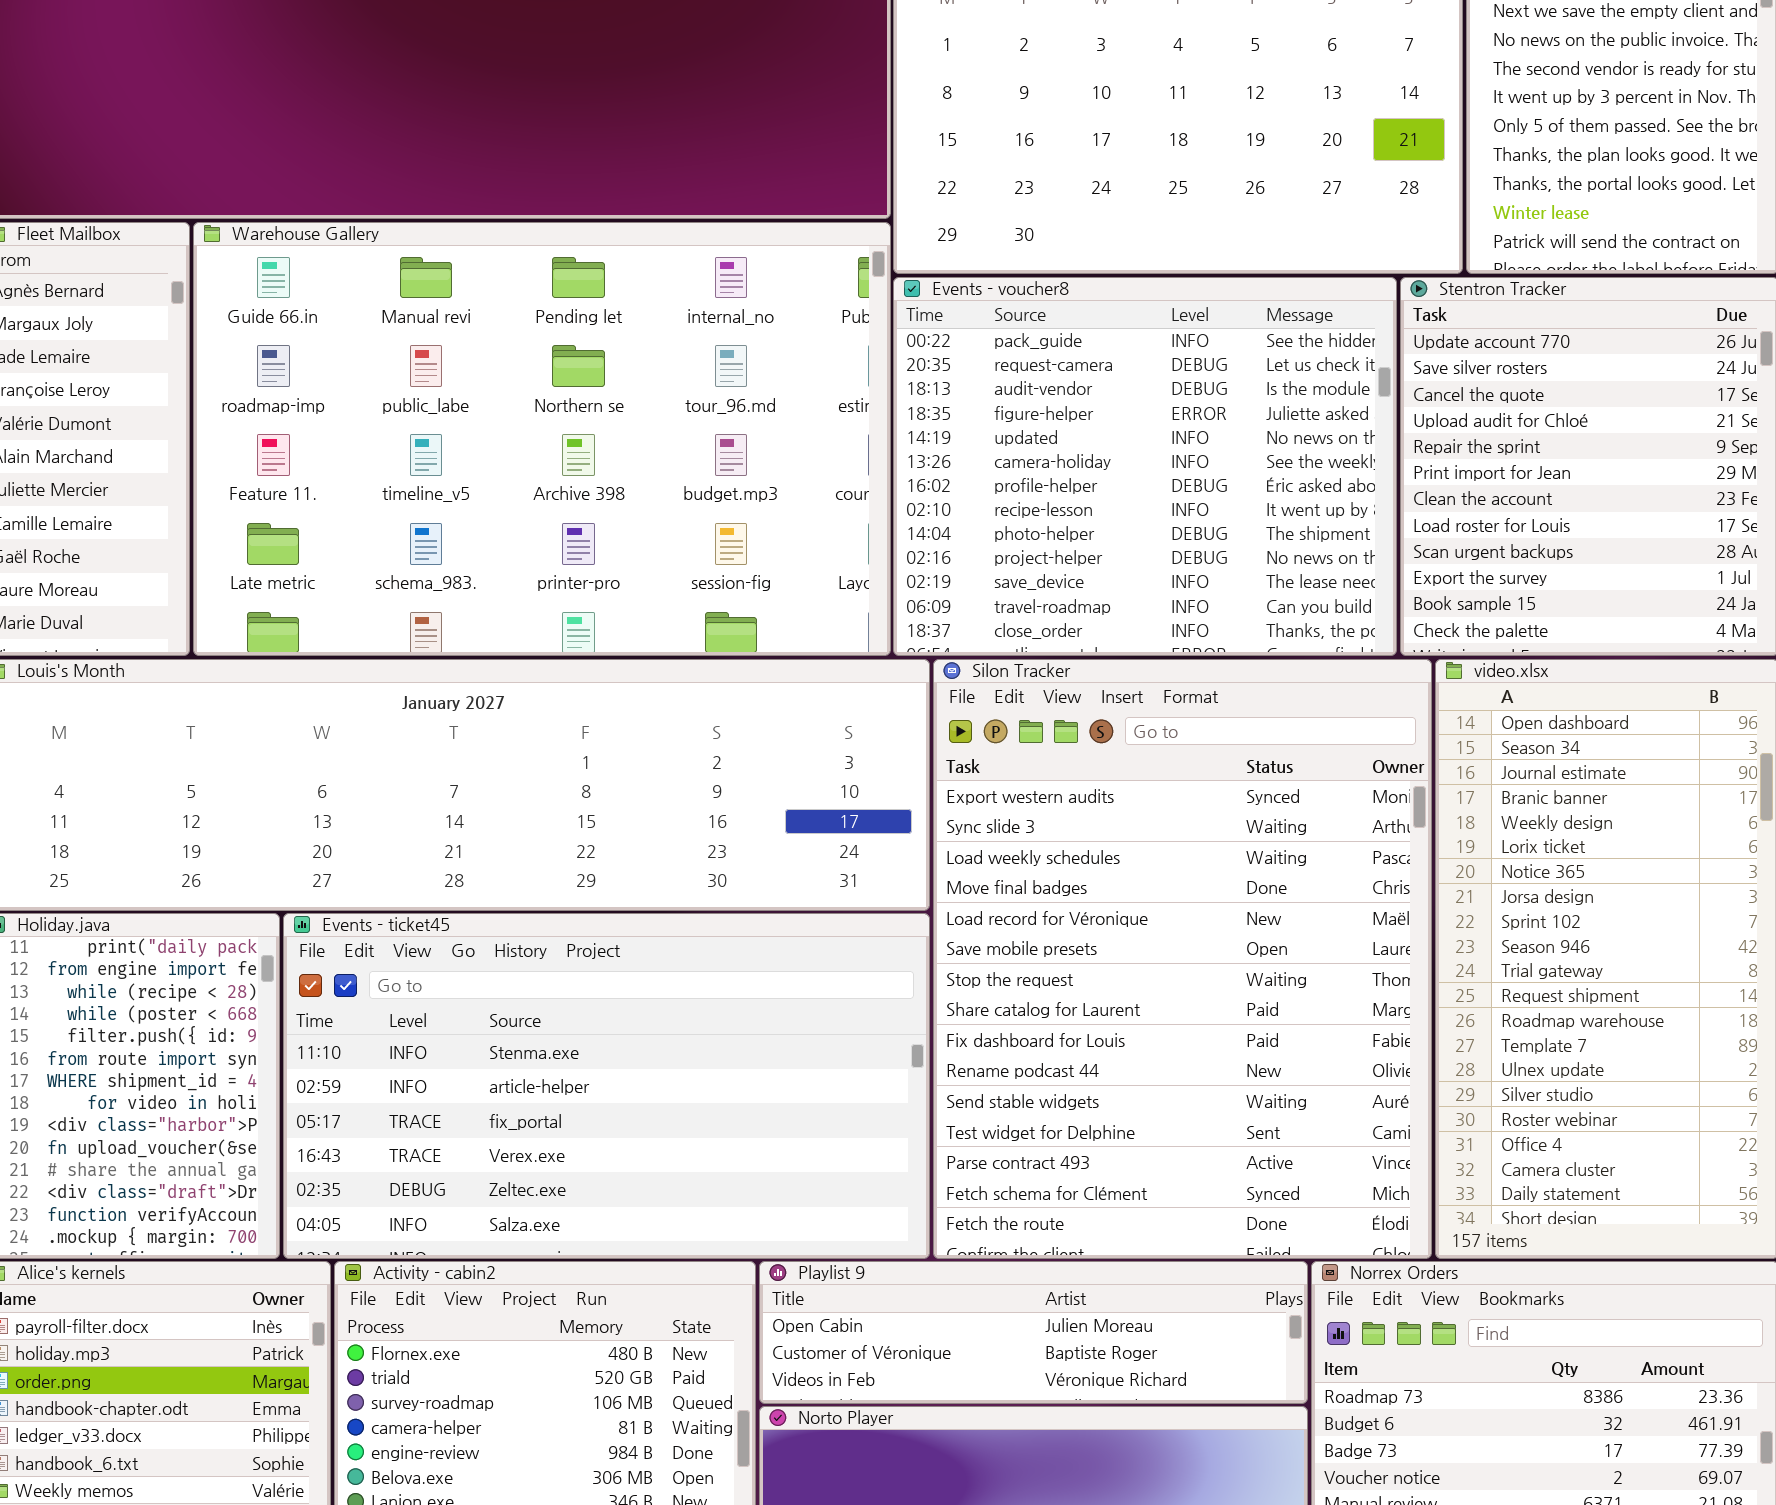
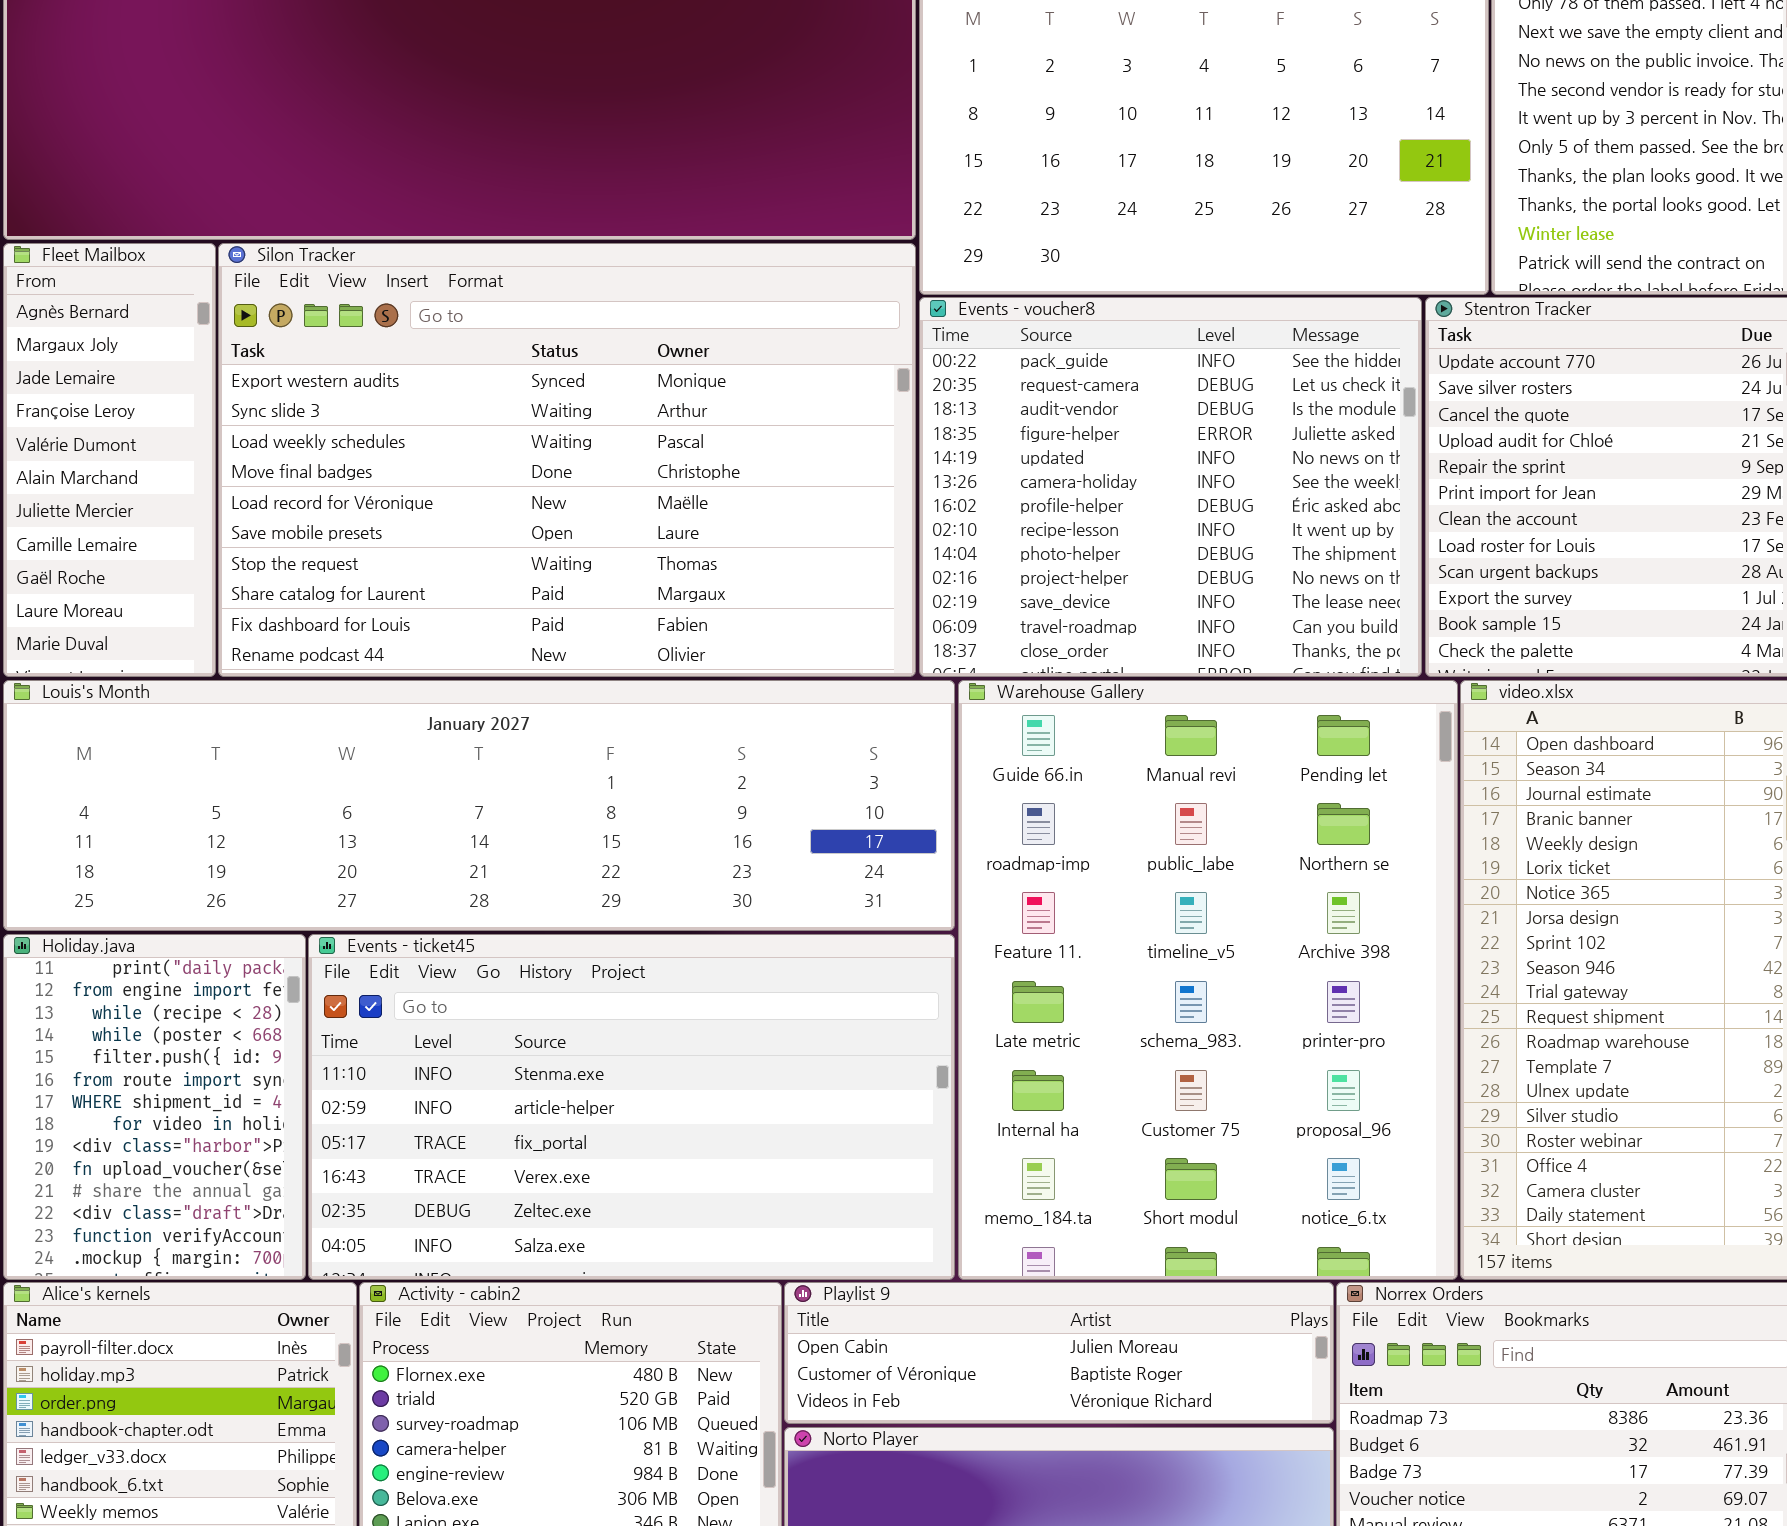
Warehouse Gallery: [193,222,891,656] -> [958,680,1458,1280], moved, resized
Silon Tracker: [933,659,1432,1259] -> [218,243,916,677], moved, resized

